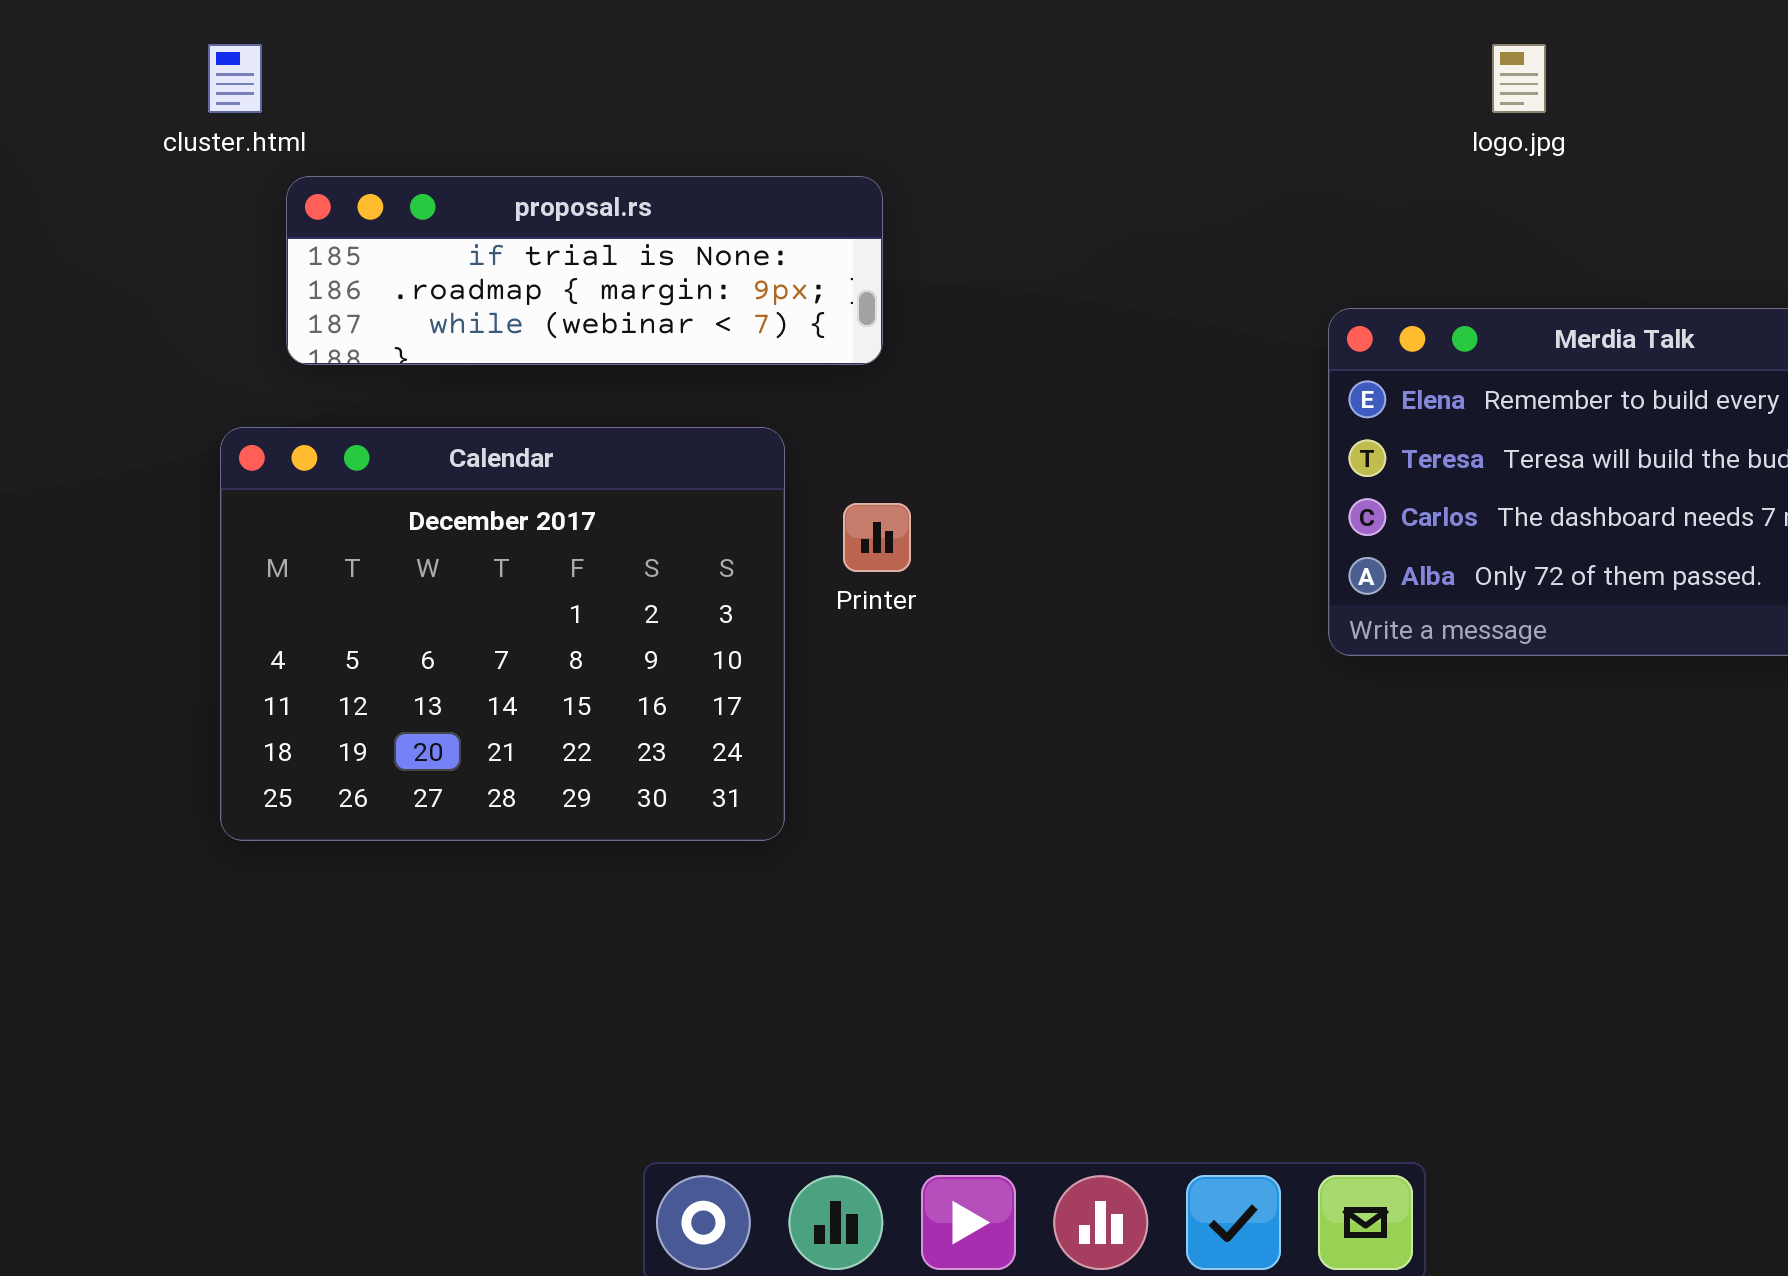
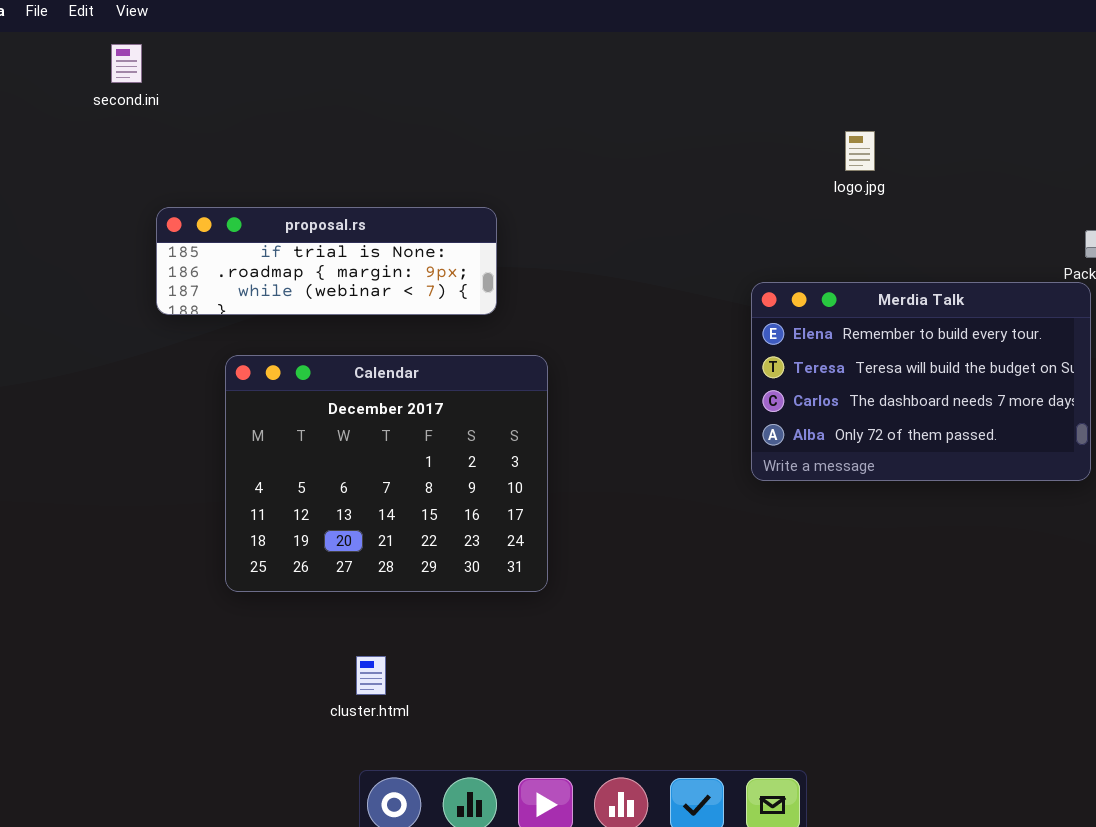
cluster.html: [208,44,262,113] -> [356,656,386,695], moved
Calendar: [220,427,785,841] -> [225,355,548,592], moved

